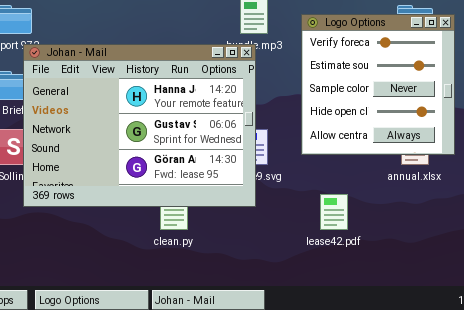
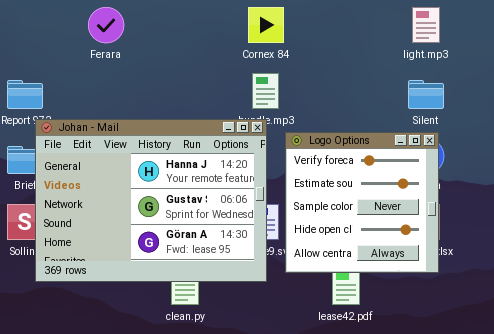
Logo Options: [301,14,455,155] -> [285,132,439,273], moved

